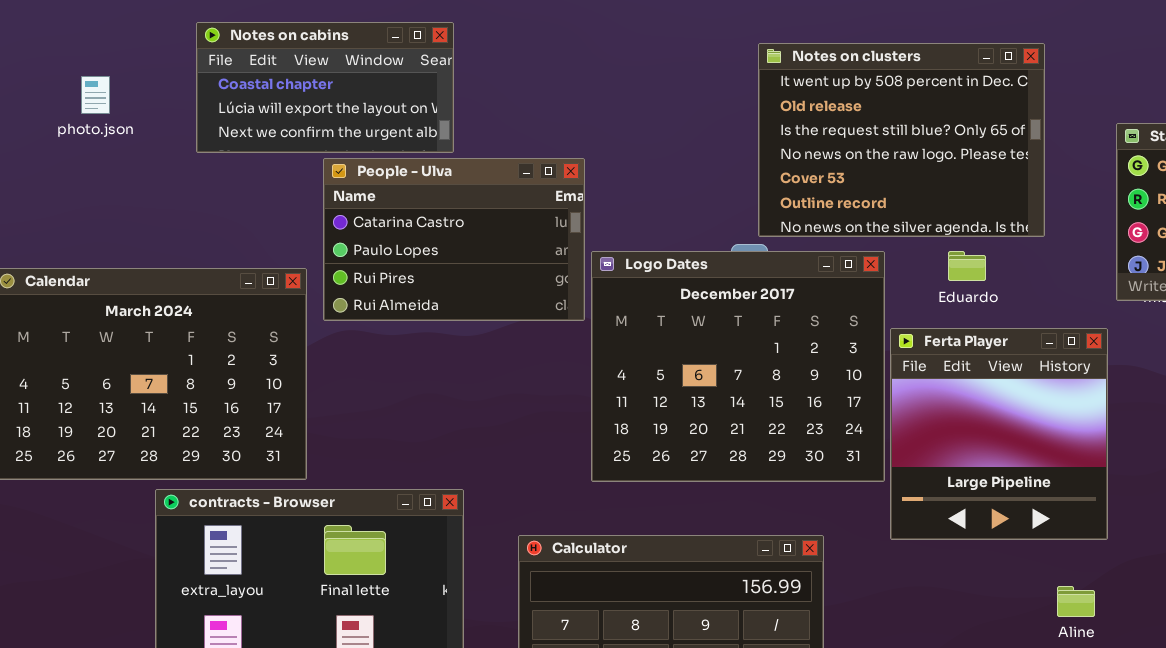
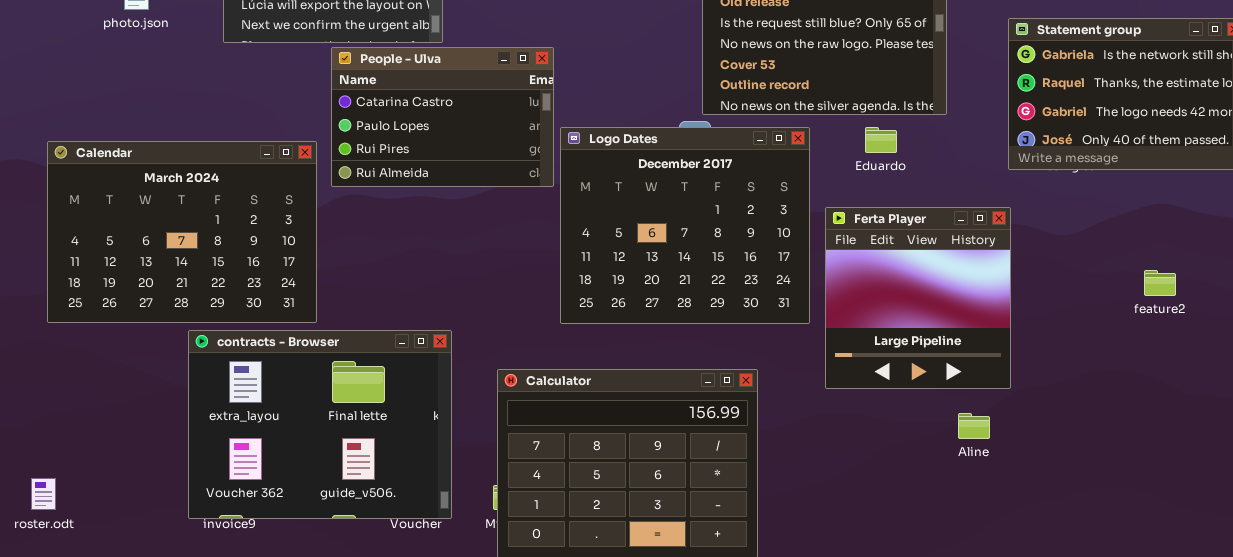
Ferta Player: [890,328,1108,540] -> [825,207,1011,389], moved

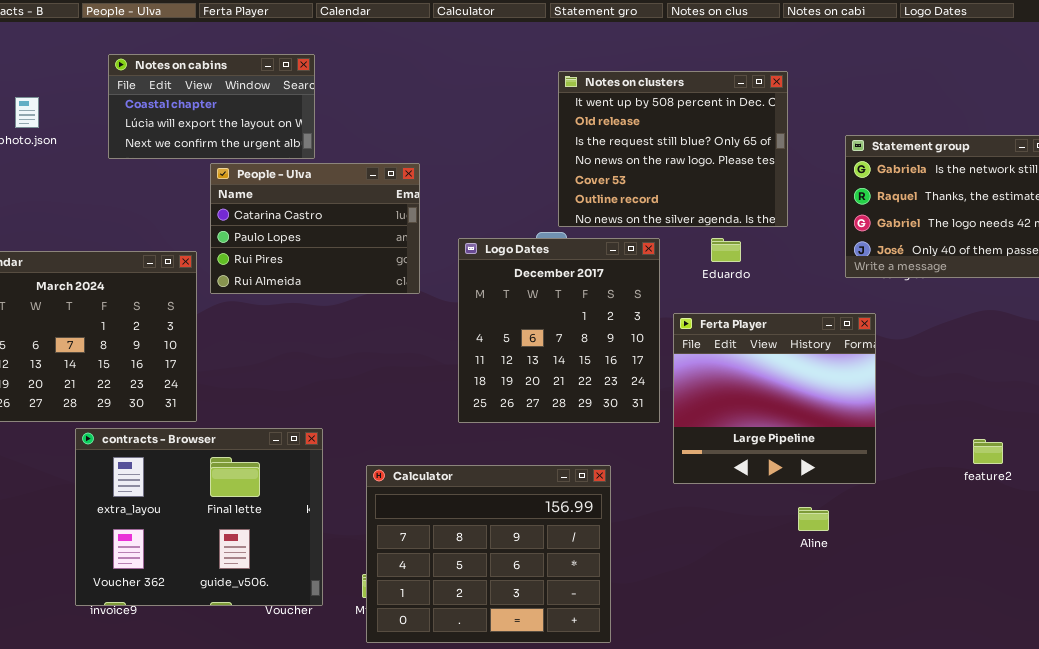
Logo Dates: [560,127,810,324] -> [458,238,660,423], resized
Ferta Player: [825,207,1011,389] -> [673,313,876,484], resized
feature2: [1144,270,1176,296] -> [973,439,1003,464], moved

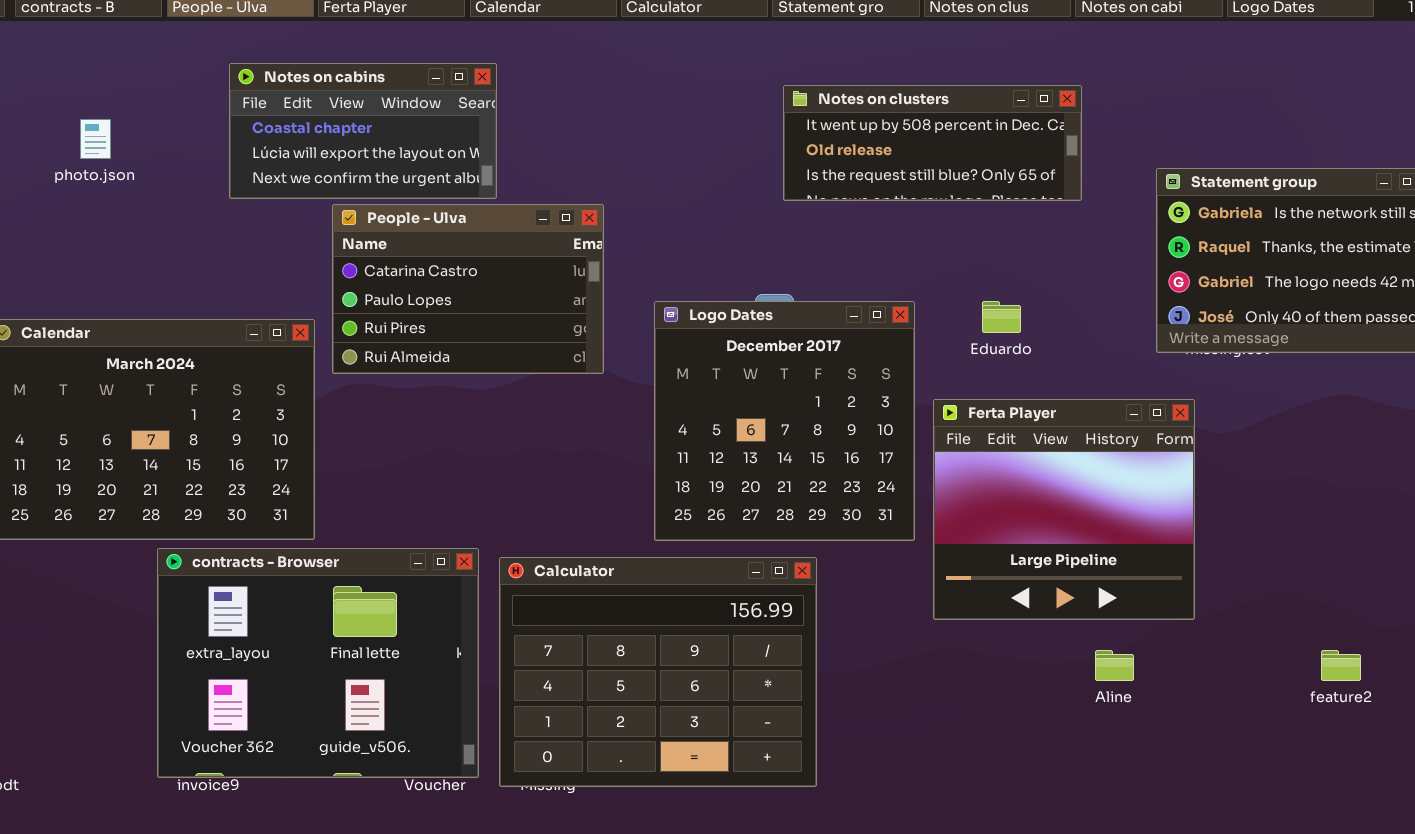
Notes on cabins: [108,54,315,159] -> [229,63,497,199], moved
Notes on clusters: [558,71,788,227] -> [783,85,1082,201], resized
feature2: [973,439,1003,464] -> [1321,650,1361,681], moved
Calculator: [366,465,611,643] -> [499,557,817,787], moved

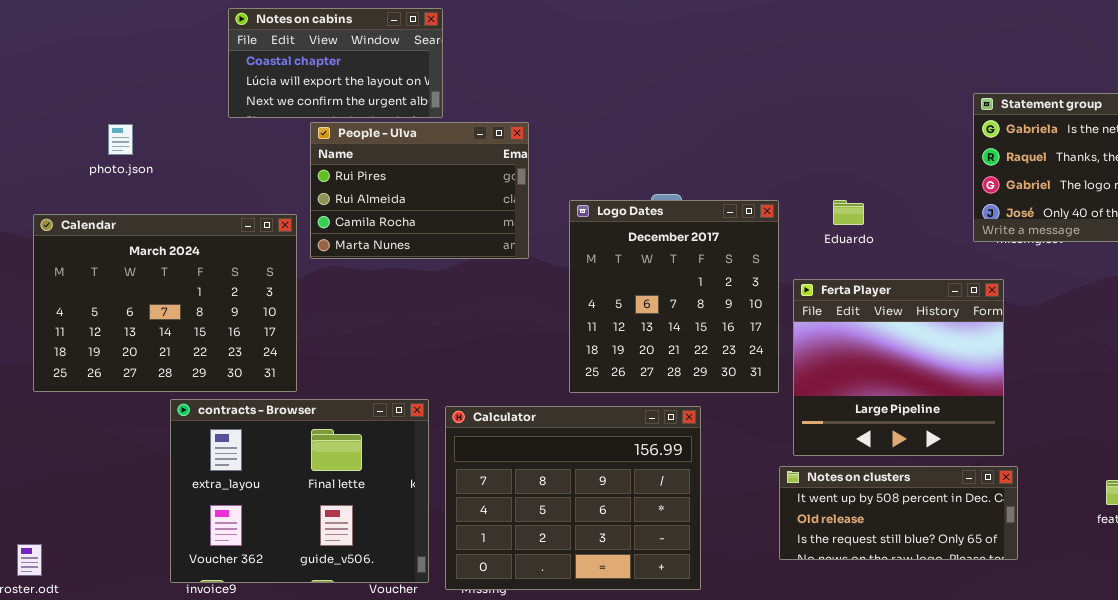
Notes on clusters: [783,85,1082,201] -> [779,466,1018,560], moved
photo.json: [80,119,111,159] -> [108,124,133,155], moved
People - Ulva: [332,204,604,374] -> [310,122,529,259], scrolled down 2 rows

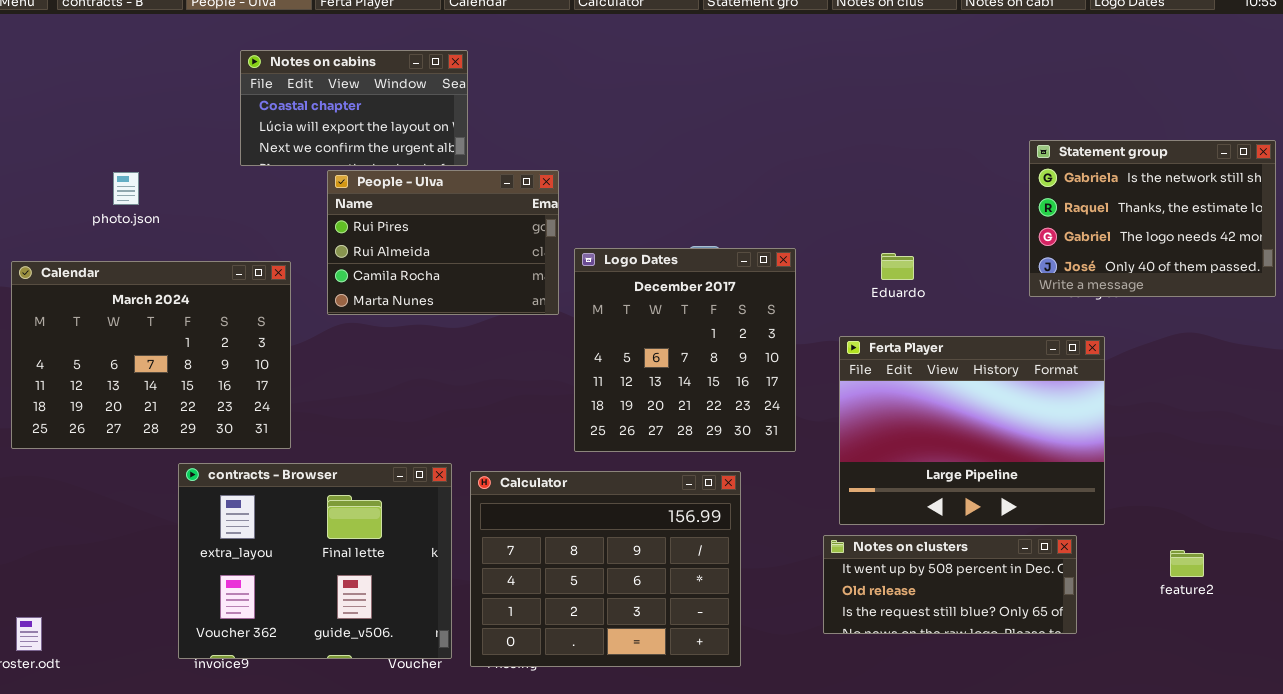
Logo Dates: [569,200,779,393] -> [574,248,796,452], moved
Calendar: [33,214,297,392] -> [11,261,291,449], moved
Ferta Player: [793,279,1004,456] -> [839,336,1105,525], resized

